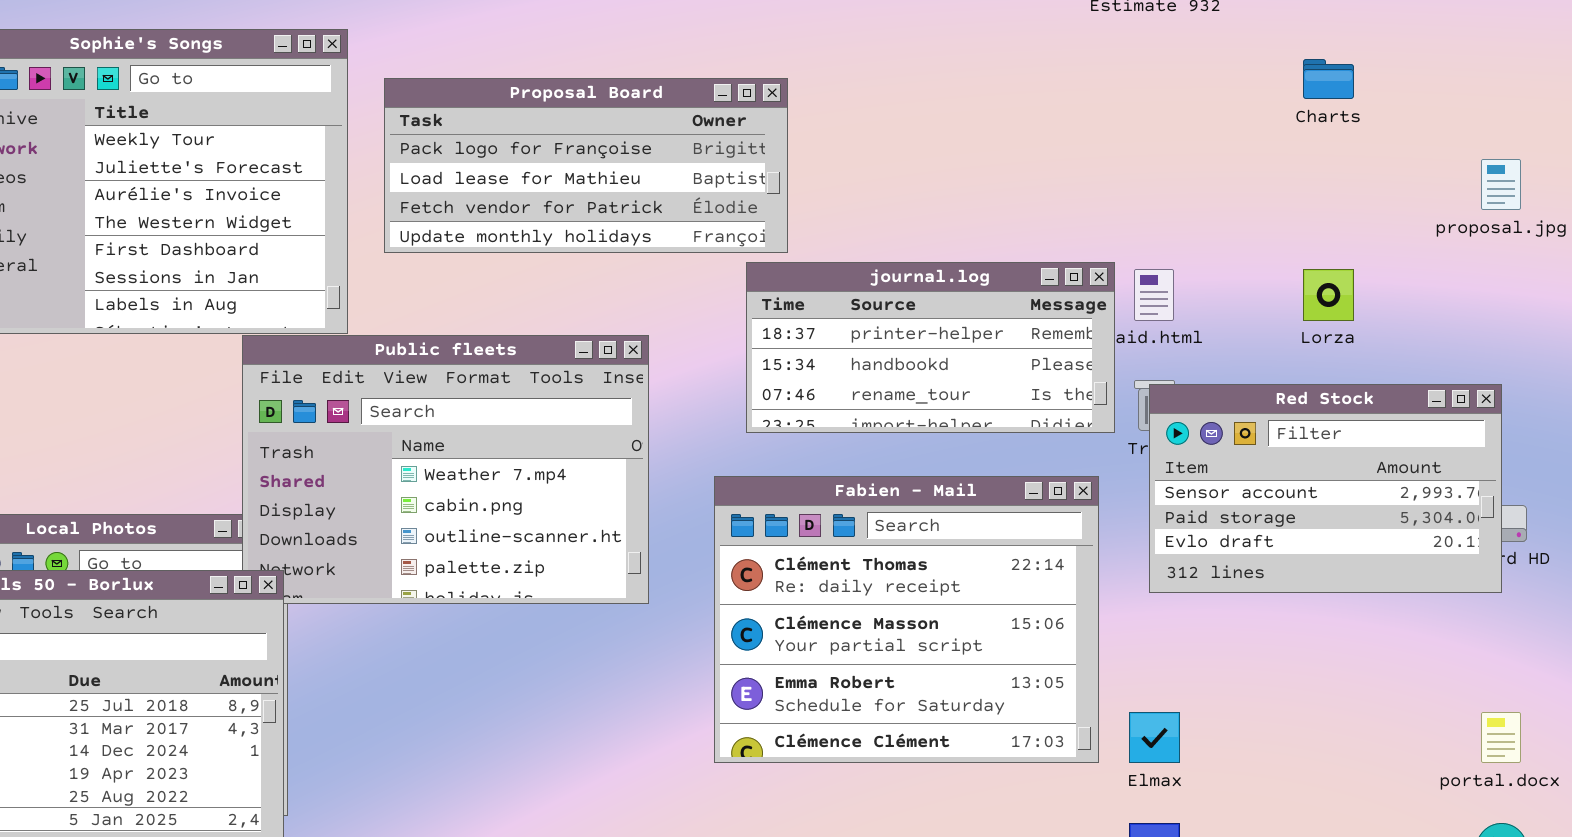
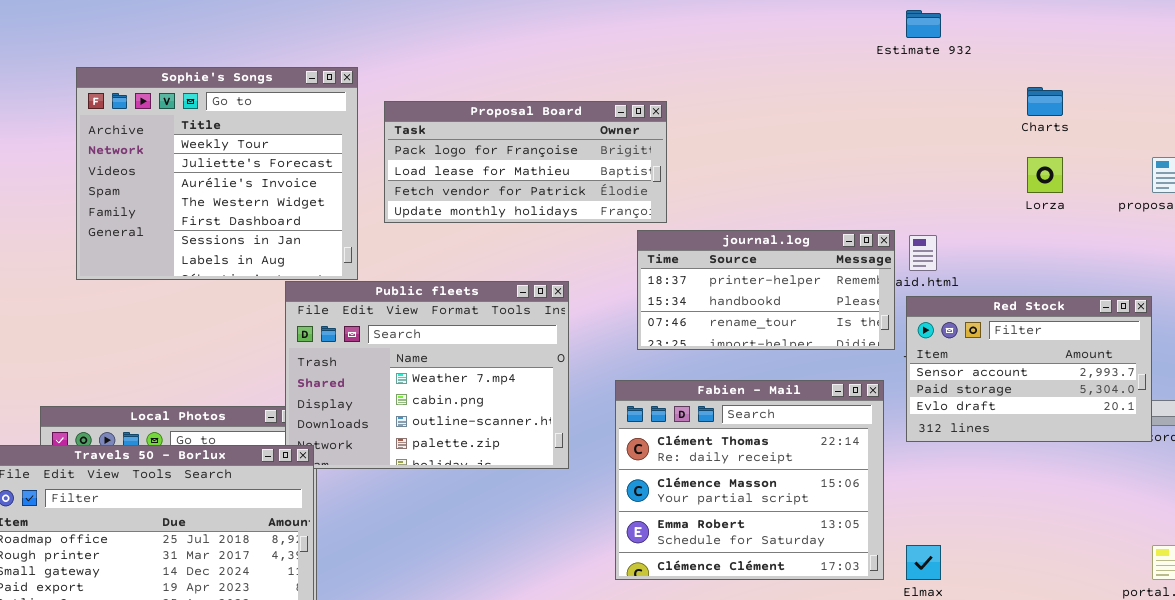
Lorza: [1303,269,1354,321] -> [1027,157,1063,193], moved
Red Stock: [1149,384,1502,593] -> [906,296,1152,442], moved

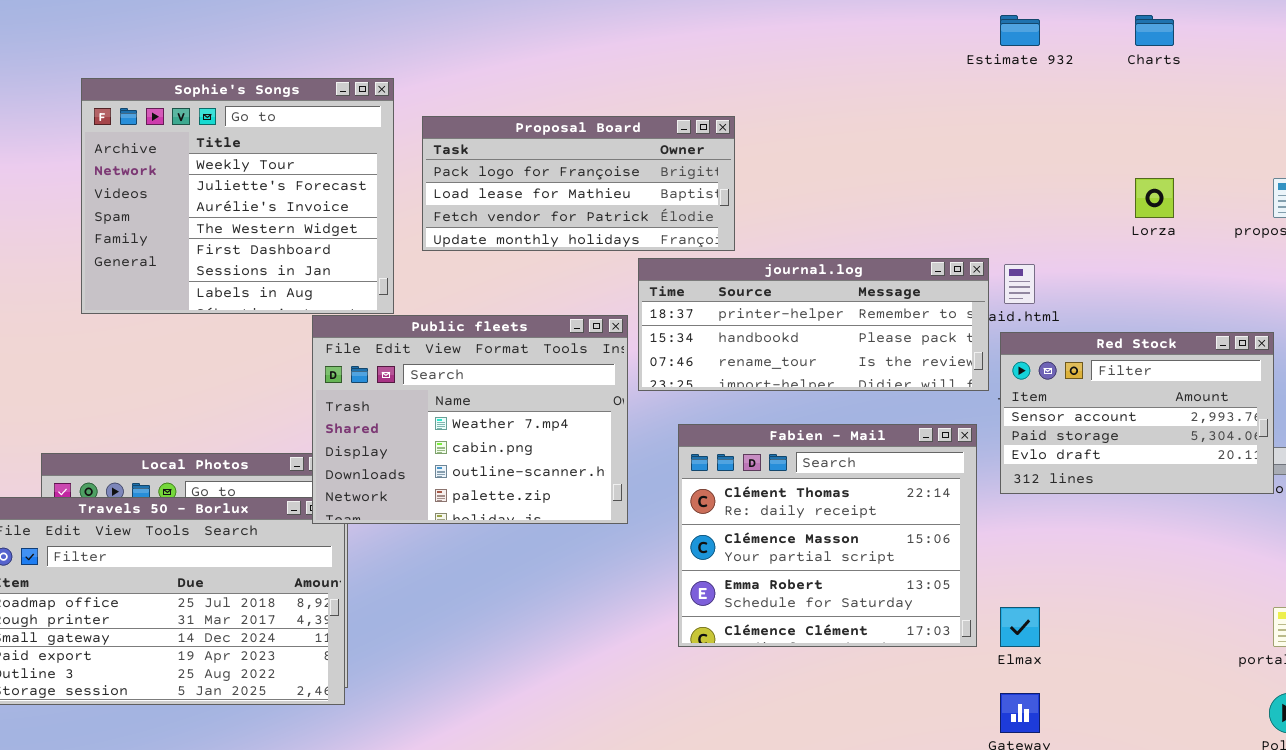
Charts: [1027,87,1063,116] -> [1135,15,1174,46], moved
journal.log: [637,230,895,350] -> [638,258,989,391], resized
Public fleets: [285,281,569,469] -> [312,315,628,524], raised

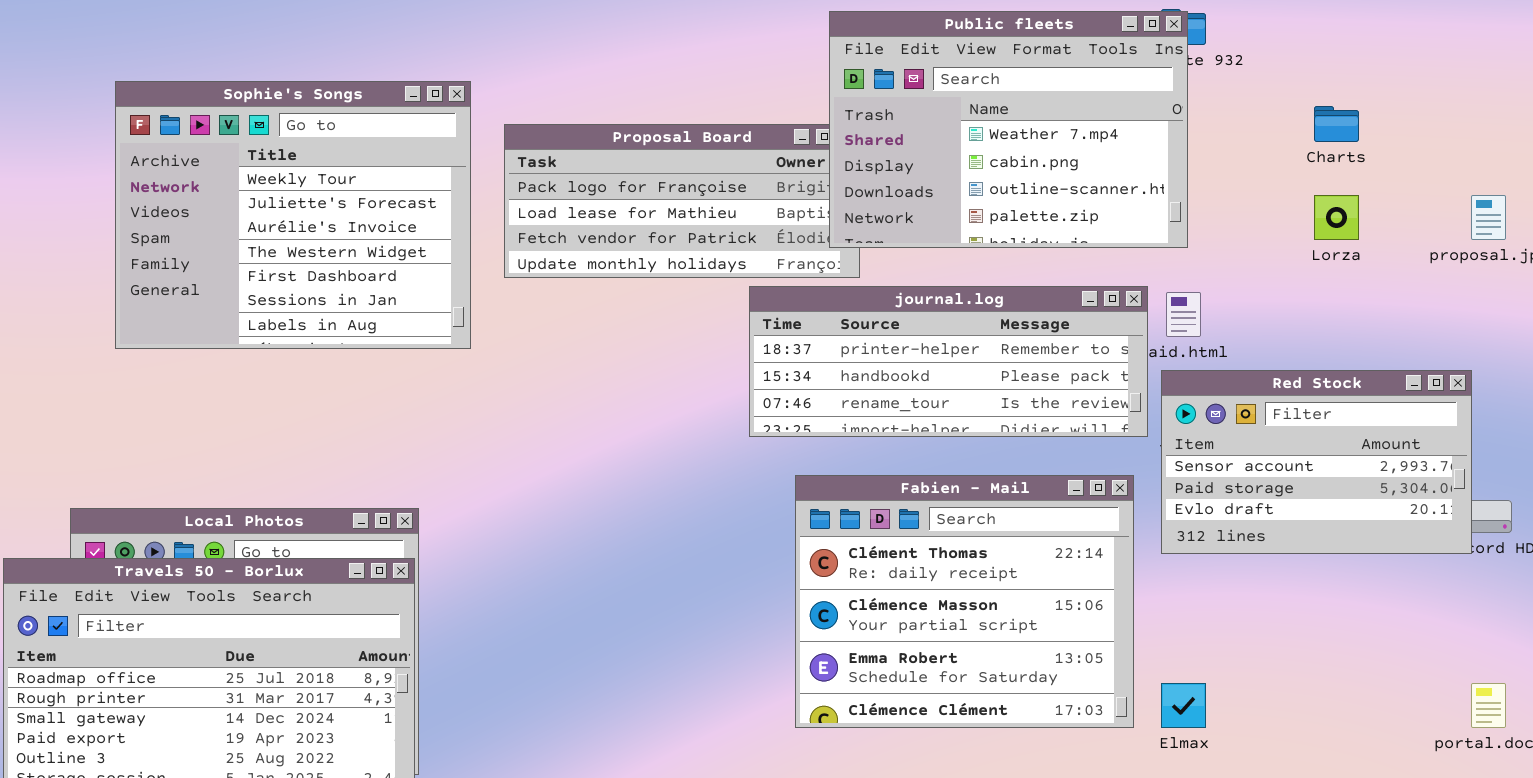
Charts: [1135,15,1174,46] -> [1314,106,1359,142], moved
Public fleets: [312,315,628,524] -> [829,11,1188,248], moved

